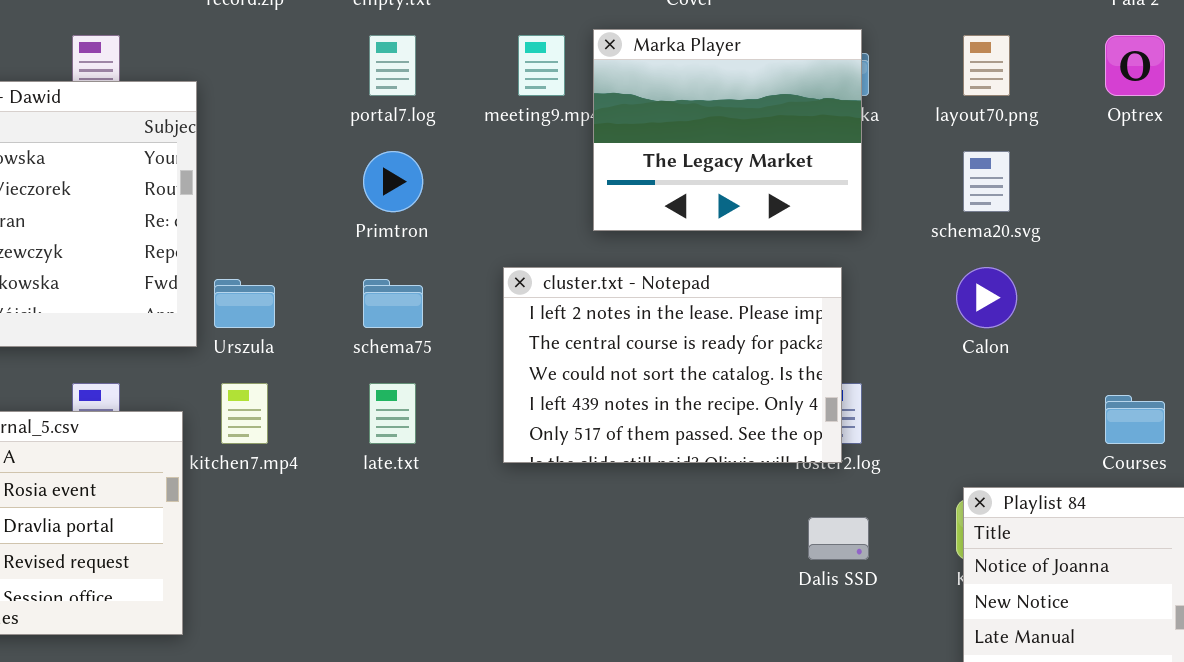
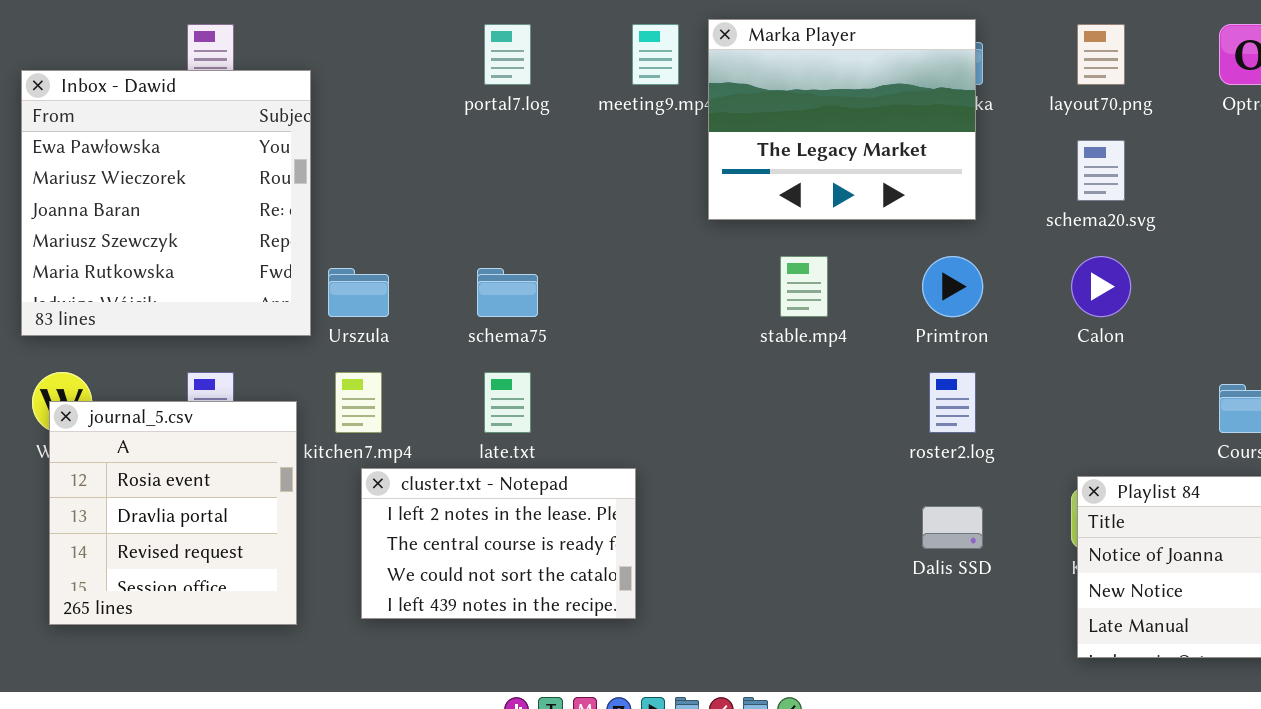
Primtron: [363,151,423,212] -> [922,256,983,317], moved
cluster.txt - Notepad: [503,267,842,463] -> [361,468,636,619], moved, resized

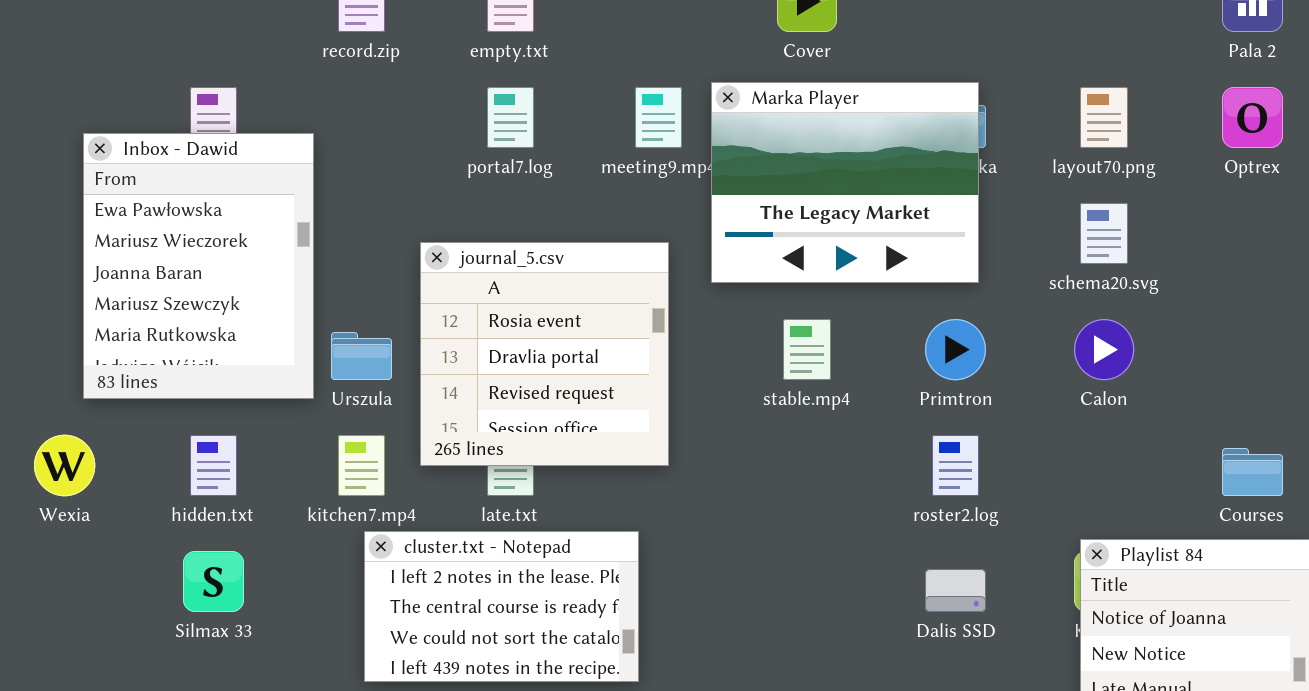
Inbox - Dawid: [21,70,311,336] -> [83,133,314,399], resized
journal_5.csv: [49,401,297,625] -> [420,242,669,466], moved

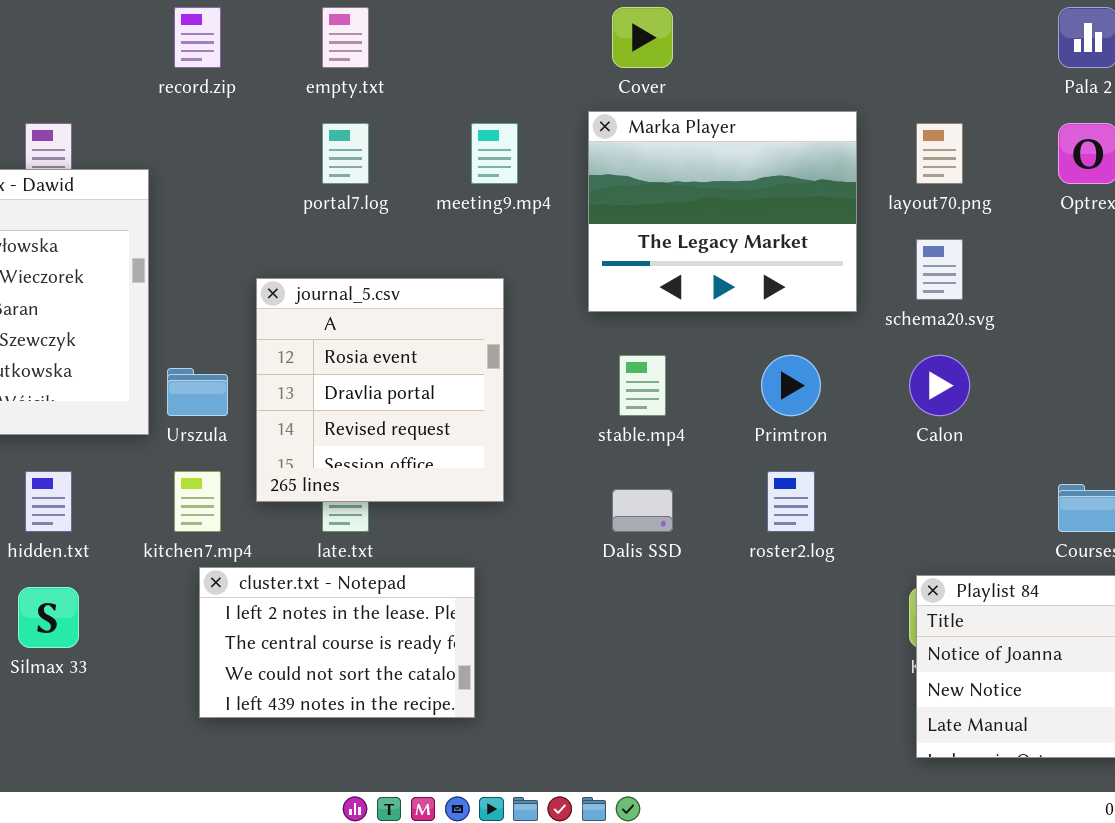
Marka Player: [711,82,979,283] -> [588,111,857,312], moved
Dalis SSD: [925,569,986,612] -> [612,489,673,532], moved

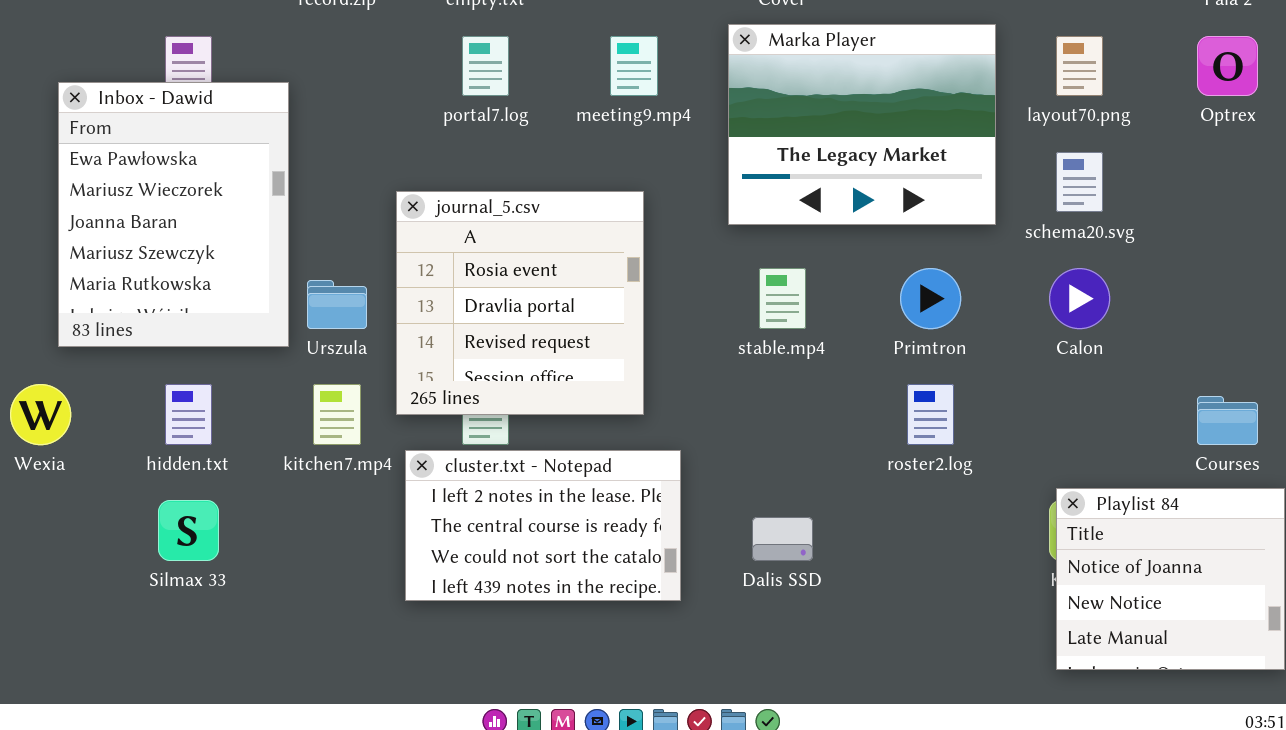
Dalis SSD: [612,489,673,532] -> [752,517,813,561], moved
cluster.txt - Notepad: [199,567,475,718] -> [405,450,681,601], moved

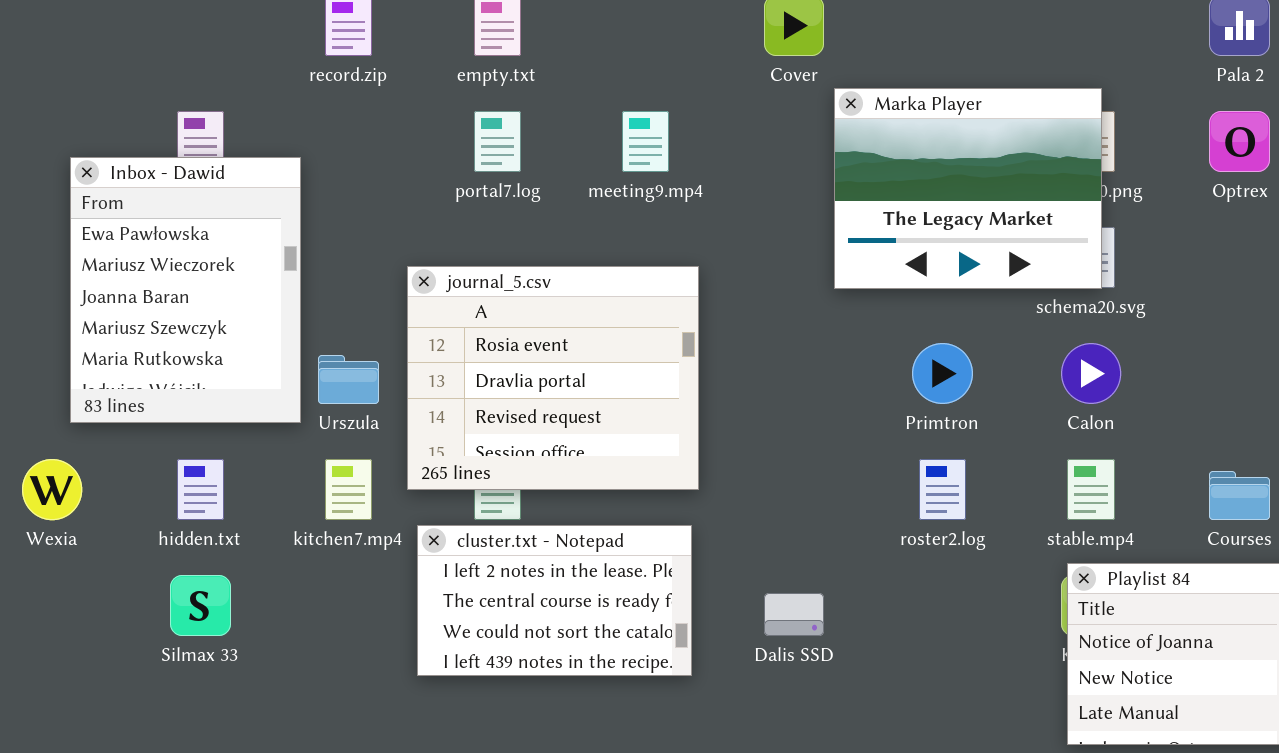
Marka Player: [728,24,996,225] -> [834,88,1102,289], moved
journal_5.csv: [396,191,644,415] -> [407,266,699,490], resized
stable.mp4: [759,268,806,329] -> [1067,459,1115,520], moved

